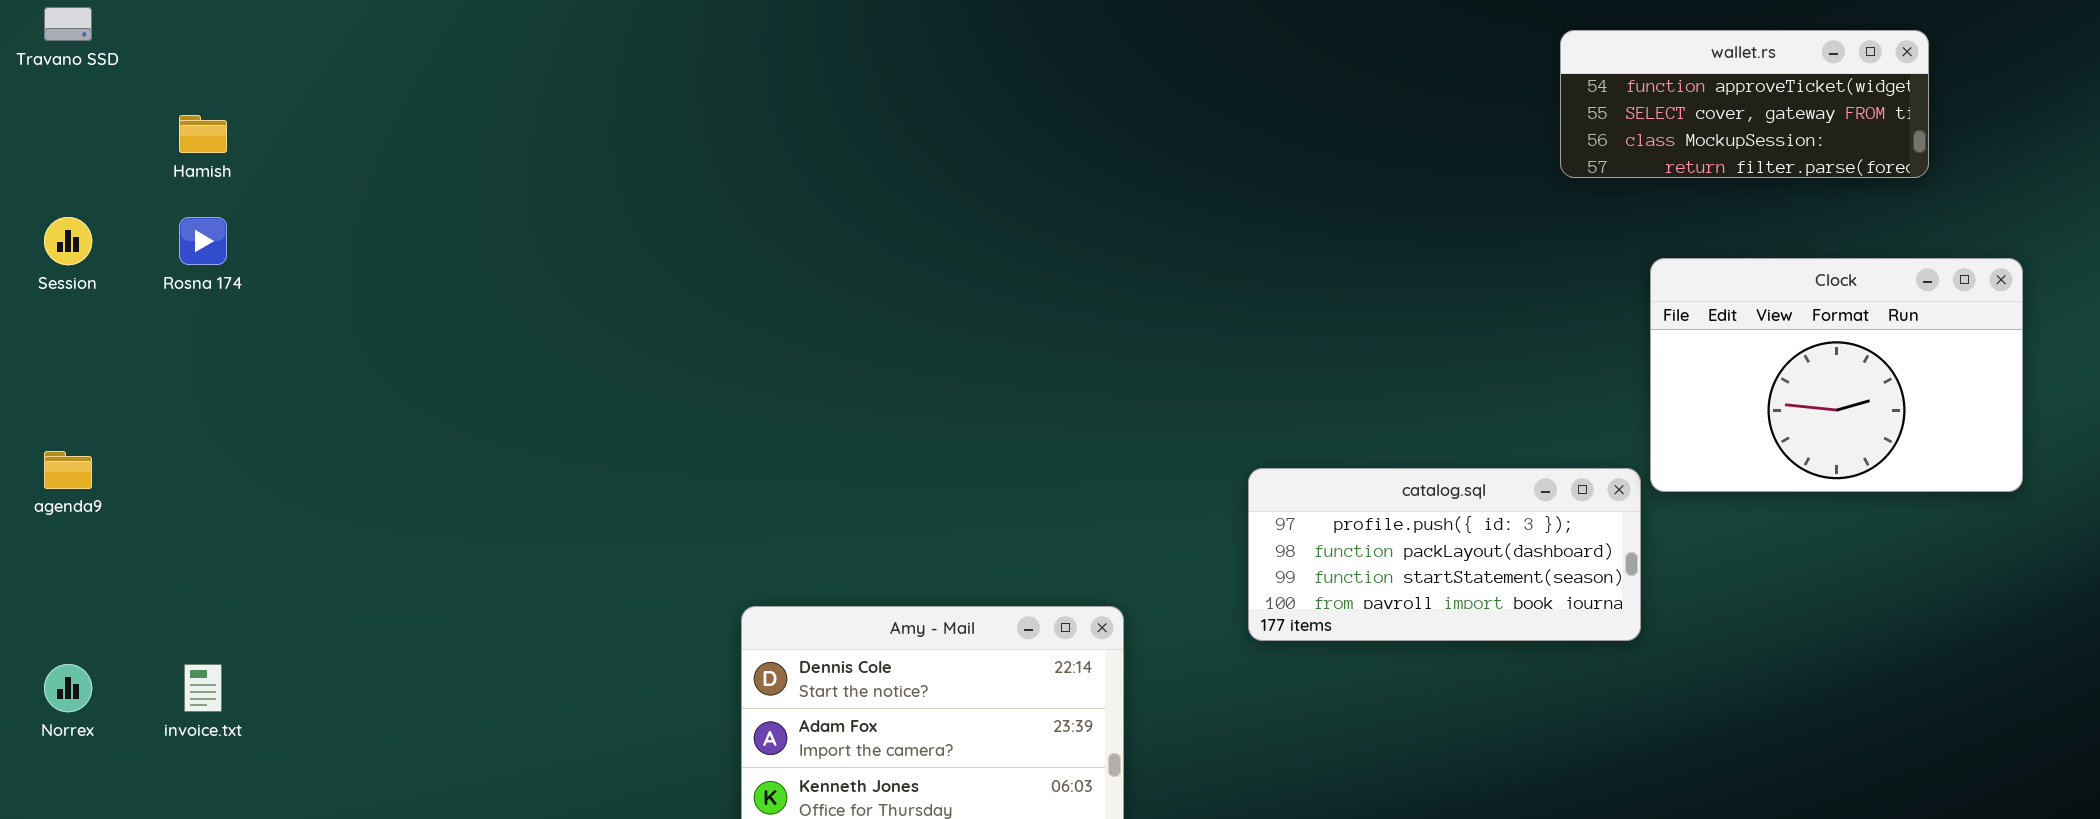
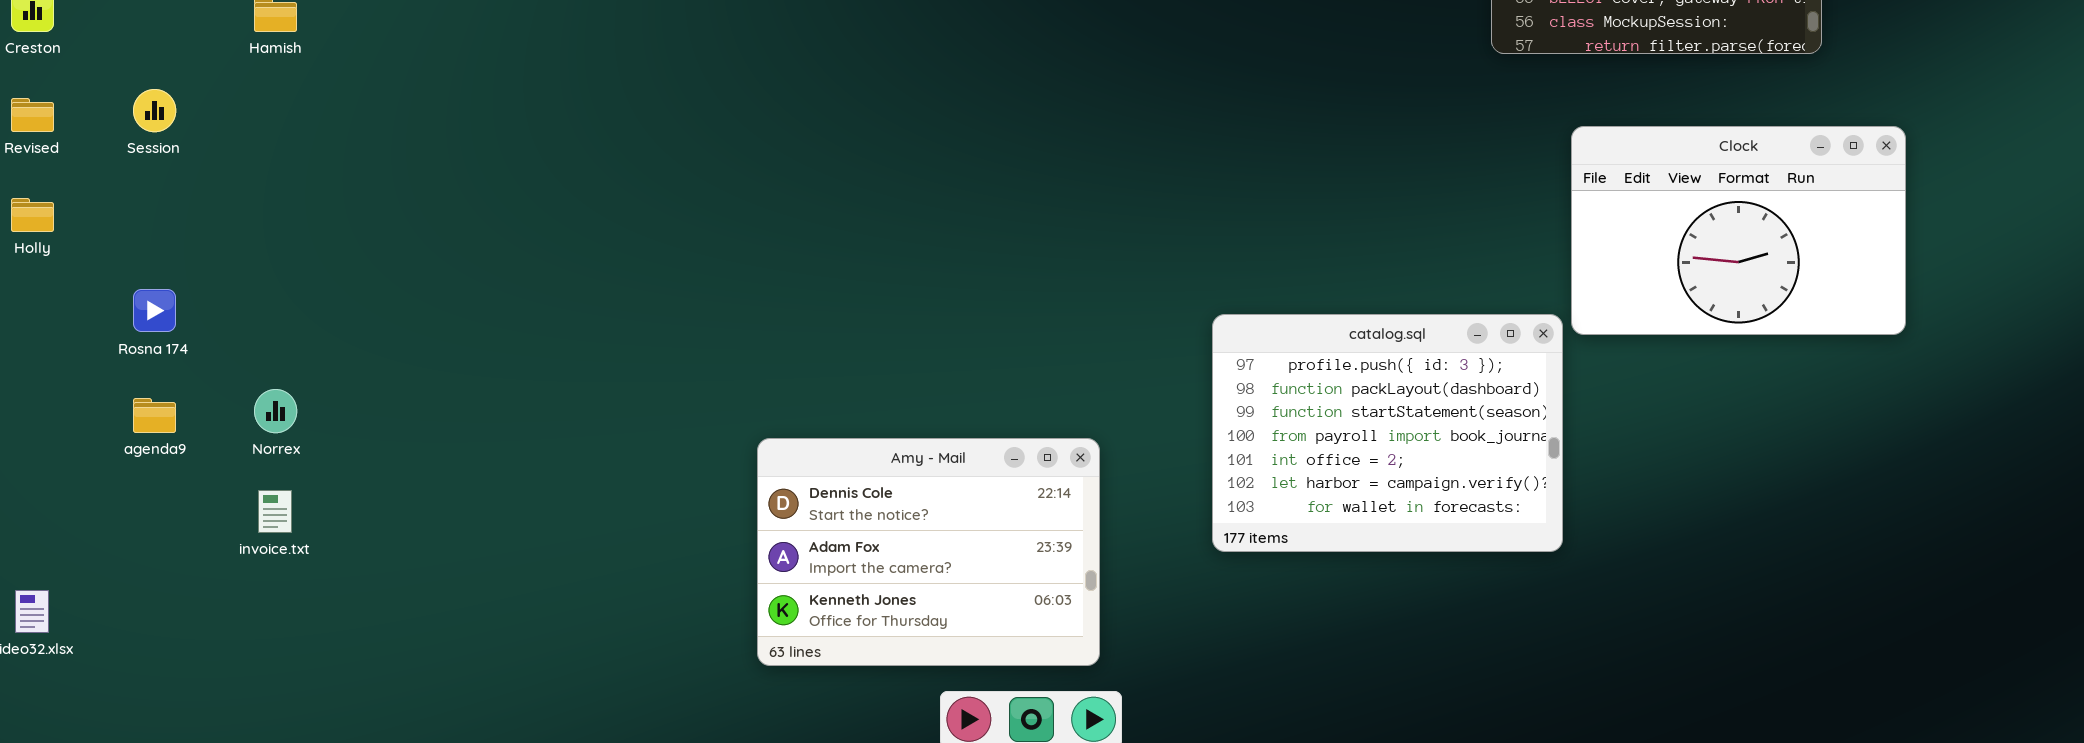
Rosna 174: [179,217,227,265] -> [133,289,176,332], moved
agenda9: [44,451,92,489] -> [133,398,176,433], moved
catalog.sql: [1248,468,1641,641] -> [1212,314,1563,552], resized
Norrex: [44,664,92,712] -> [254,389,297,433], moved

